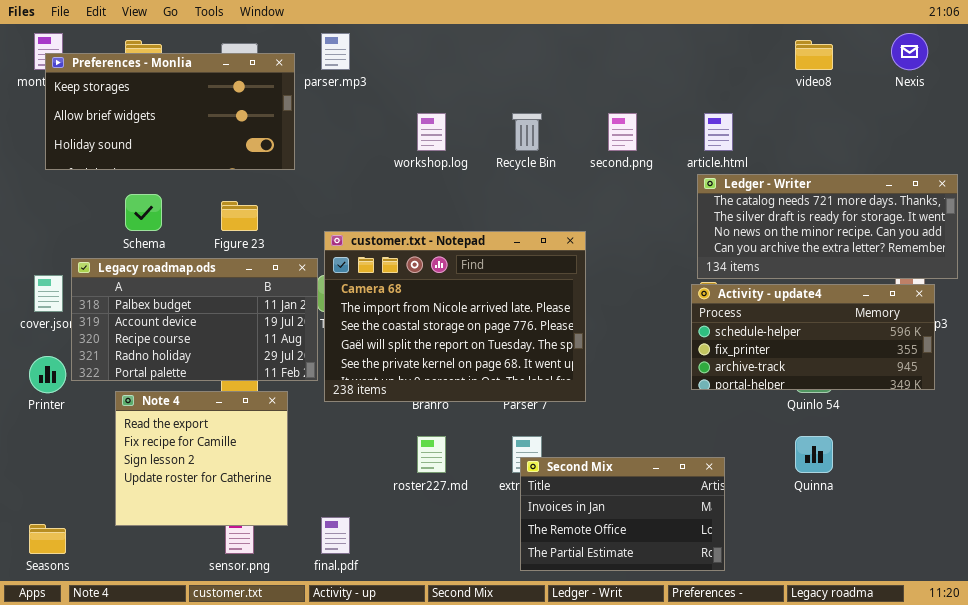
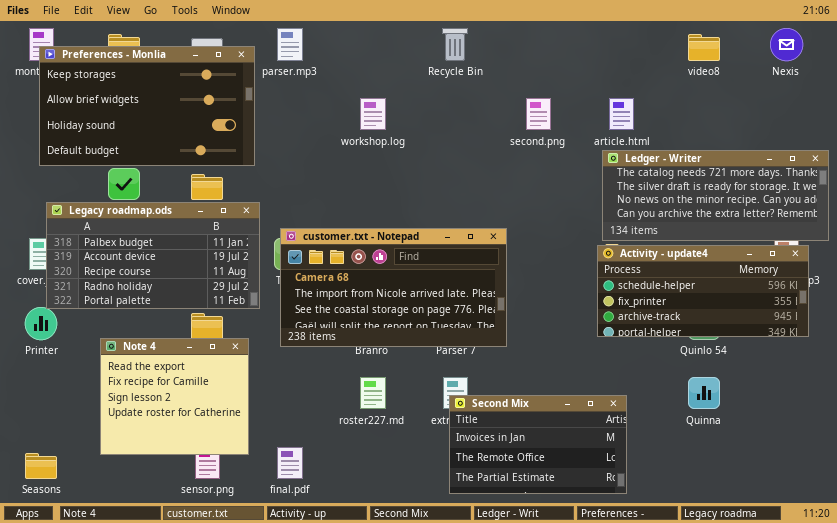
Preferences - Monlia: [45,53,295,170] -> [39,46,255,166], resized
Recycle Bin: [512,113,542,151] -> [442,28,468,61], moved
customer.txt - Notepad: [324,231,586,402] -> [280,228,507,347], resized
Legacy roadmap.ods: [71,258,318,381] -> [46,202,260,309], moved

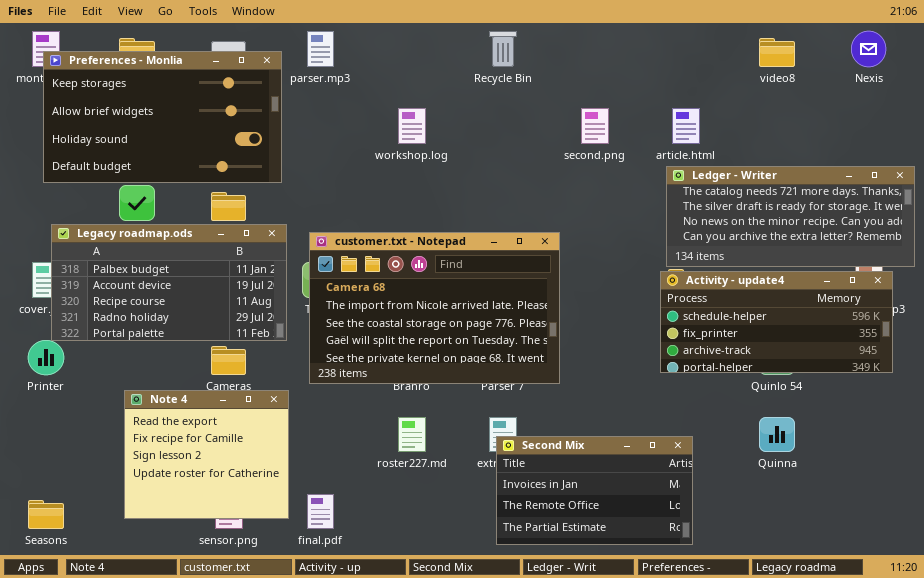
customer.txt - Notepad: [280,228,507,347] -> [309,232,560,384], resized
Note 4: [100,338,249,455] -> [124,390,289,519], moved

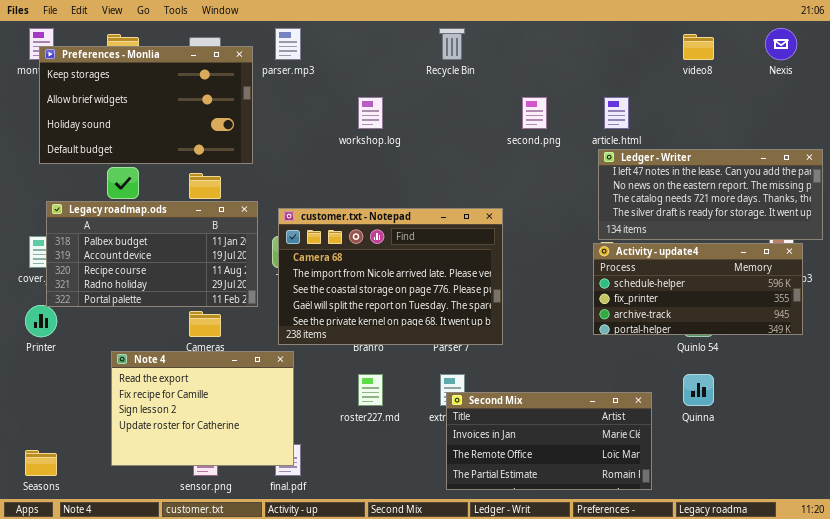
Ledger - Writer: [666,166,915,267] -> [598,149,823,240], scrolled up 2 rows
Note 4: [124,390,289,519] -> [111,351,294,466], resized
Second Mix: [496,436,693,545] -> [446,392,652,490], resized

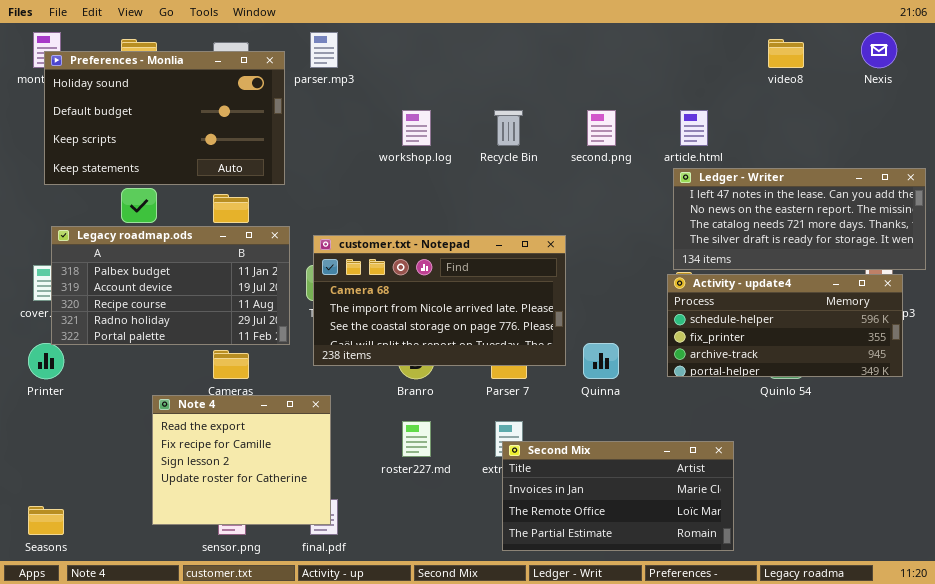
Recycle Bin: [439,28,465,60] -> [494,110,523,146], moved
Preferences - Monlia: [39,46,253,164] -> [44,51,285,185], scrolled down 2 rows
customer.txt - Notepad: [278,208,503,345] -> [313,235,566,366], resized
Note 4: [111,351,294,466] -> [152,395,331,525], resized
Quinna: [683,374,714,406] -> [583,343,619,379], moved

